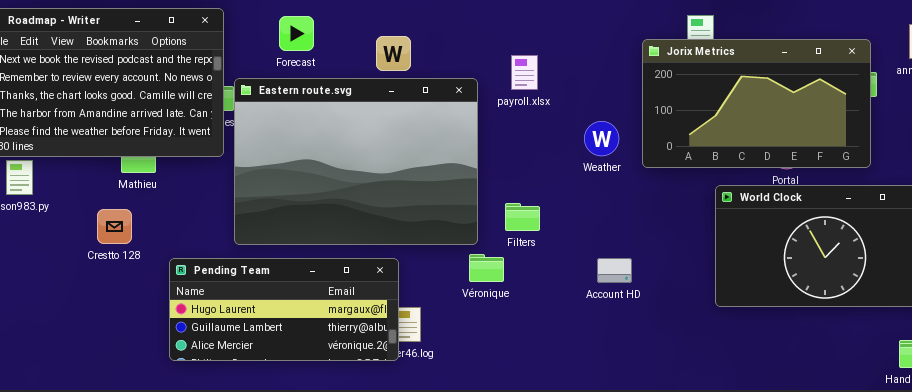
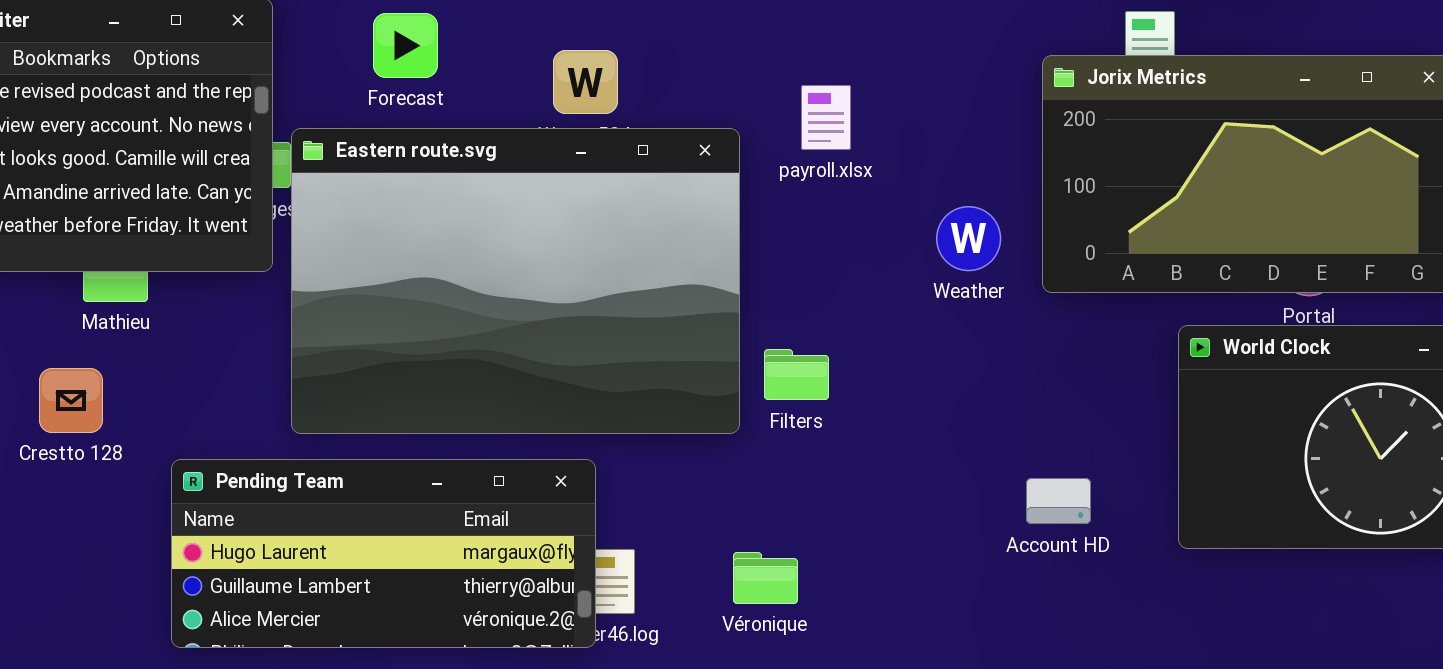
Filters: [505,203,540,231] -> [764,349,829,400], moved
Véronique: [469,254,504,282] -> [733,552,798,604], moved
Account HD: [597,258,632,283] -> [1026,478,1091,524], moved

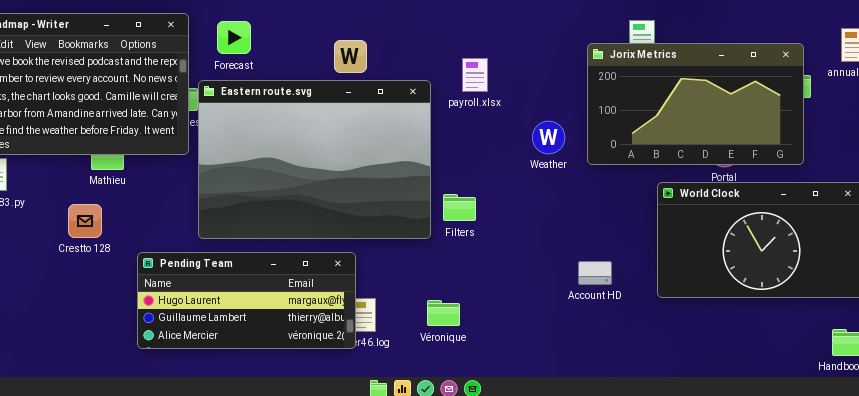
Forecast: [373,13,438,78] -> [217,21,251,54], moved

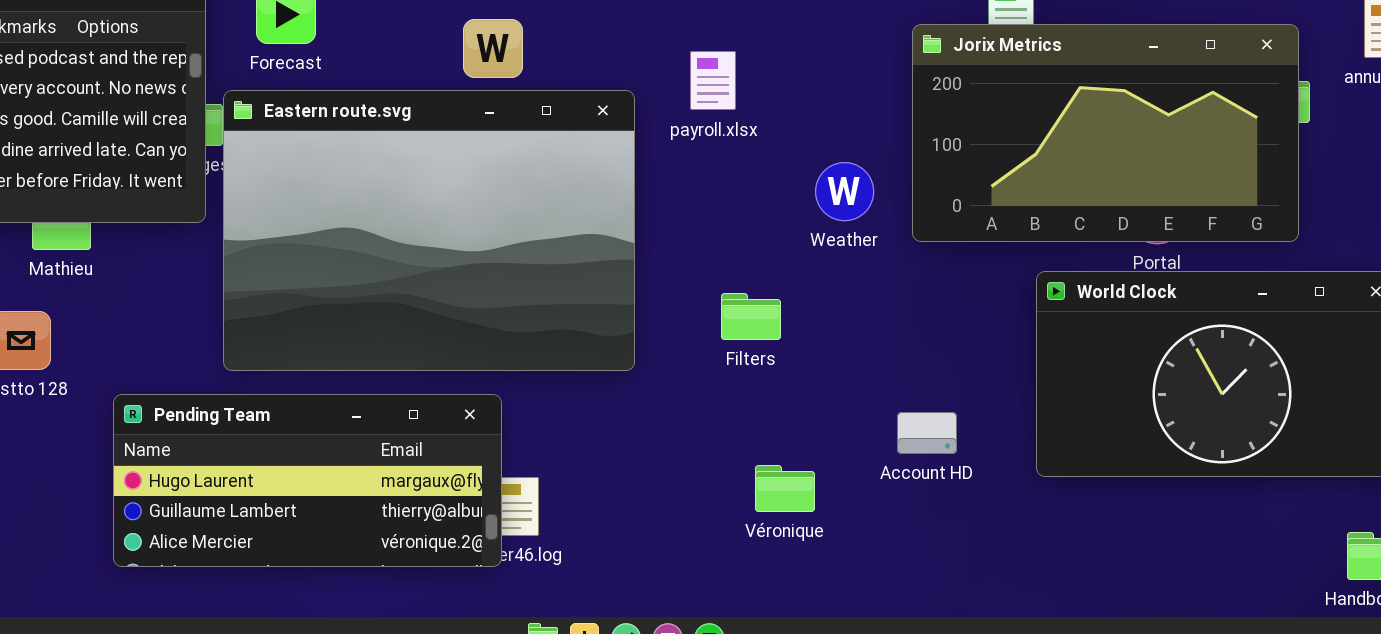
Filters: [443,194,476,221] -> [721,293,781,340], moved
Véronique: [427,300,460,326] -> [755,465,815,512], moved

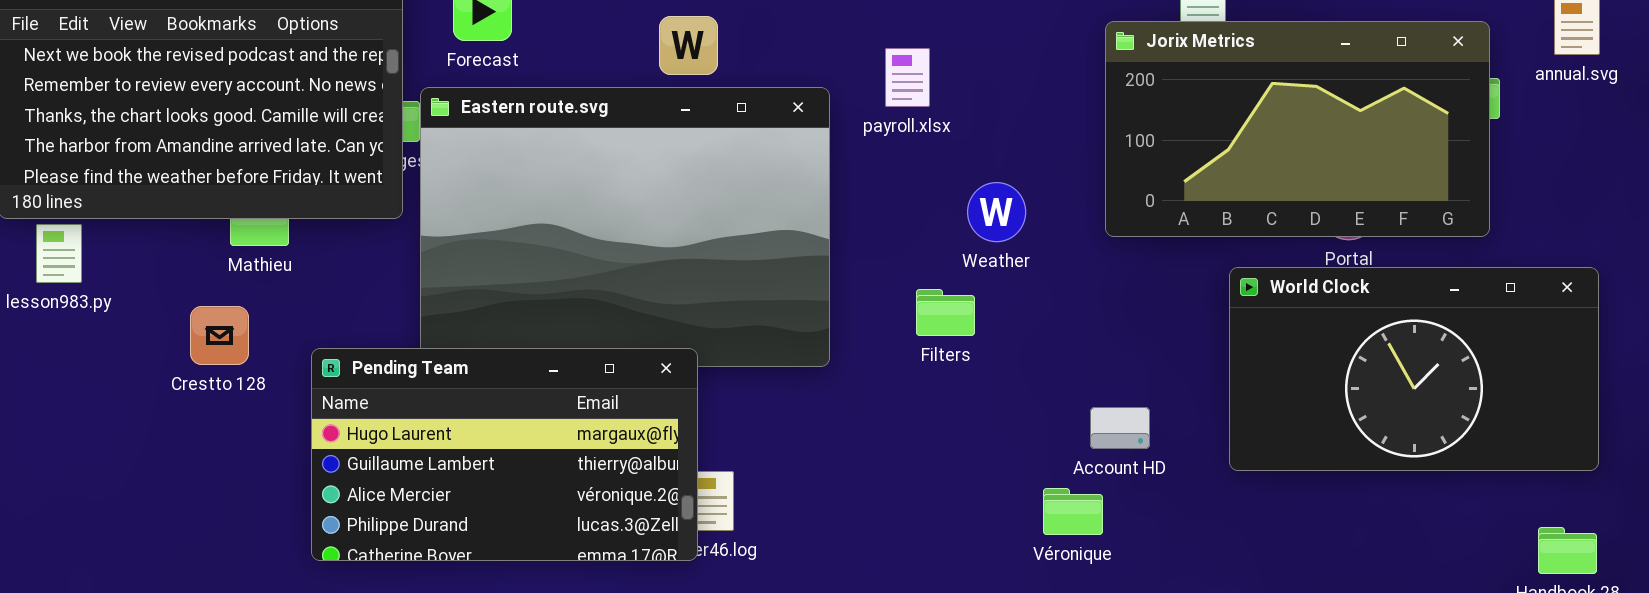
Weather: [815,162,874,221] -> [967,182,1026,242], moved
Pending Team: [113,394,502,567] -> [311,348,698,561], resized
Véronique: [755,465,815,512] -> [1043,488,1103,535], moved

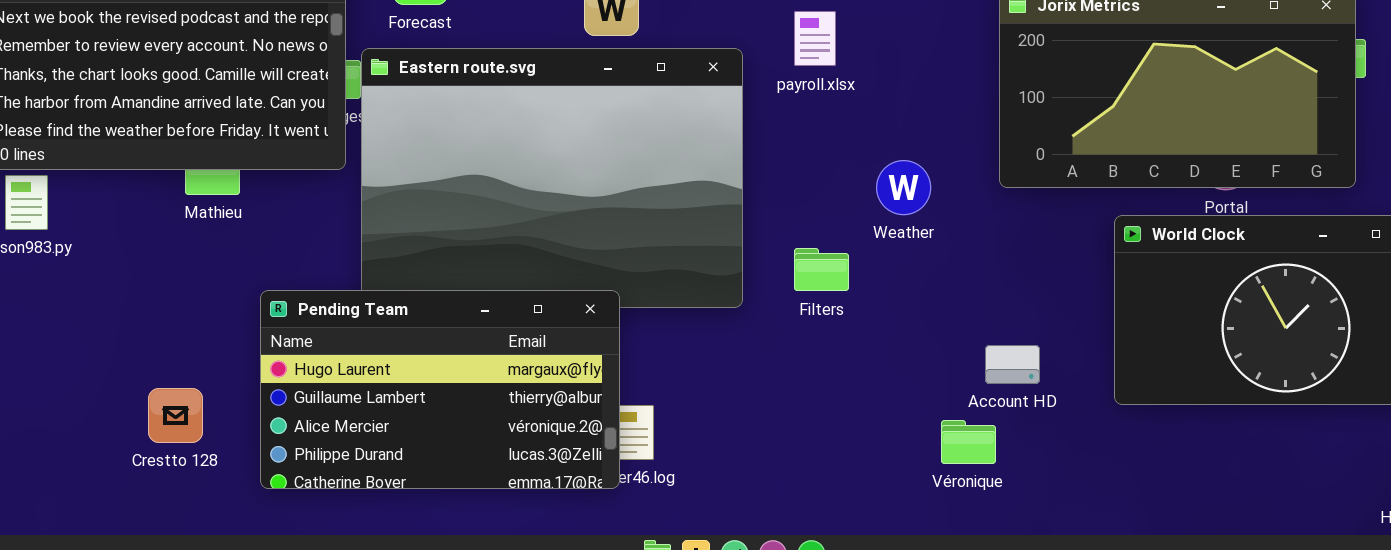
Weather: [967,182,1026,242] -> [876,160,931,215], moved
Filters: [916,289,975,336] -> [794,248,849,291], moved
Crestto 128: [190,306,249,365] -> [148,388,203,443], moved

